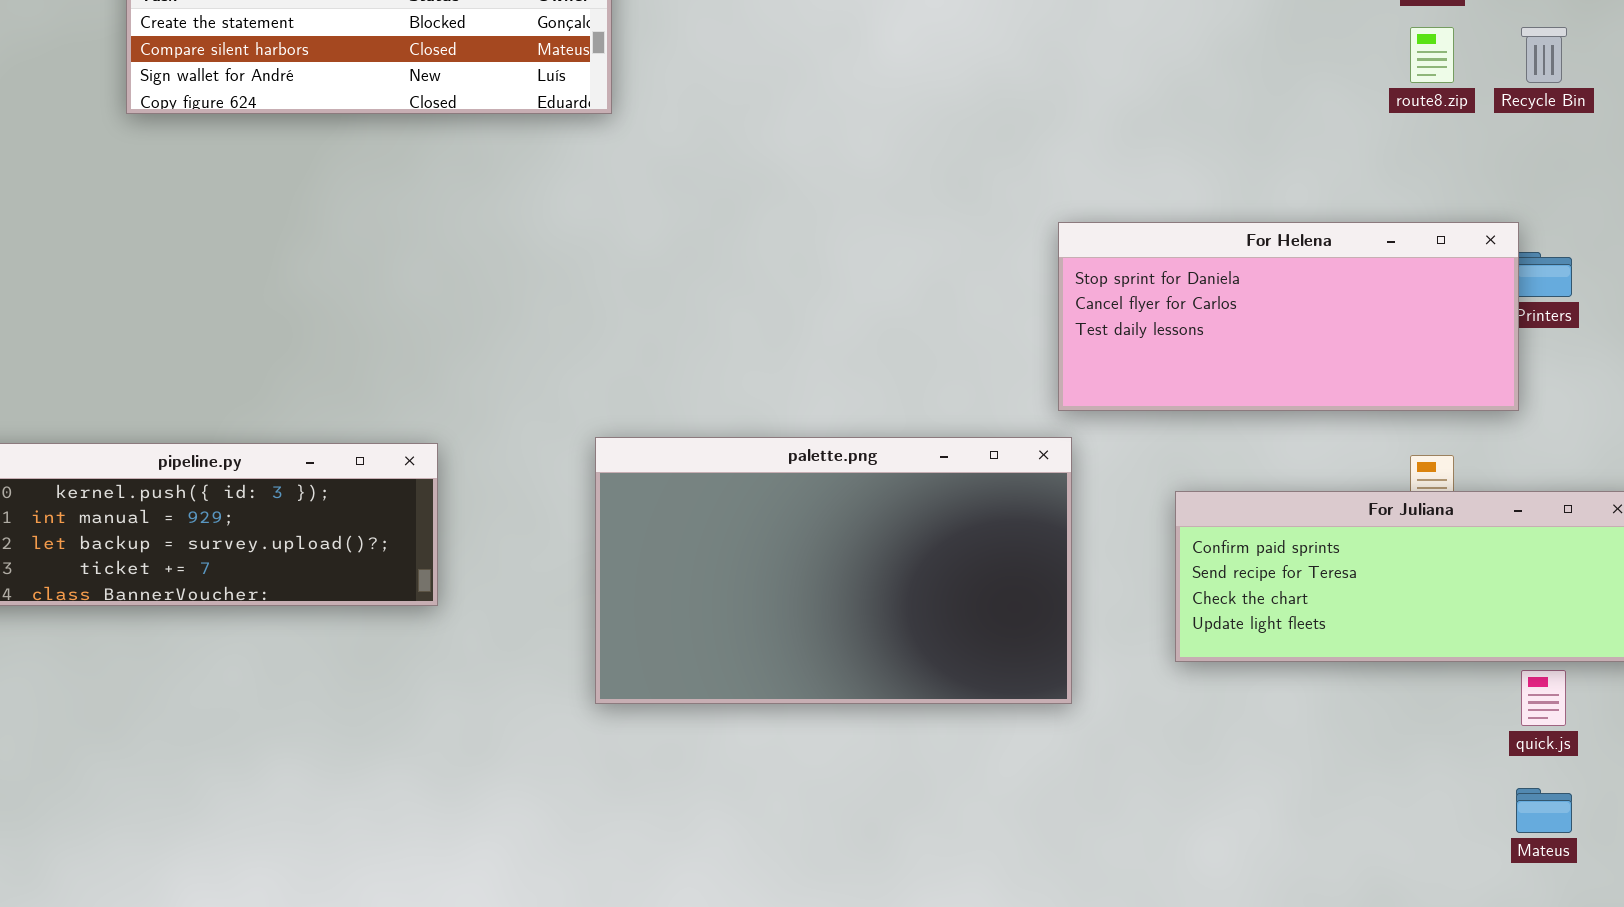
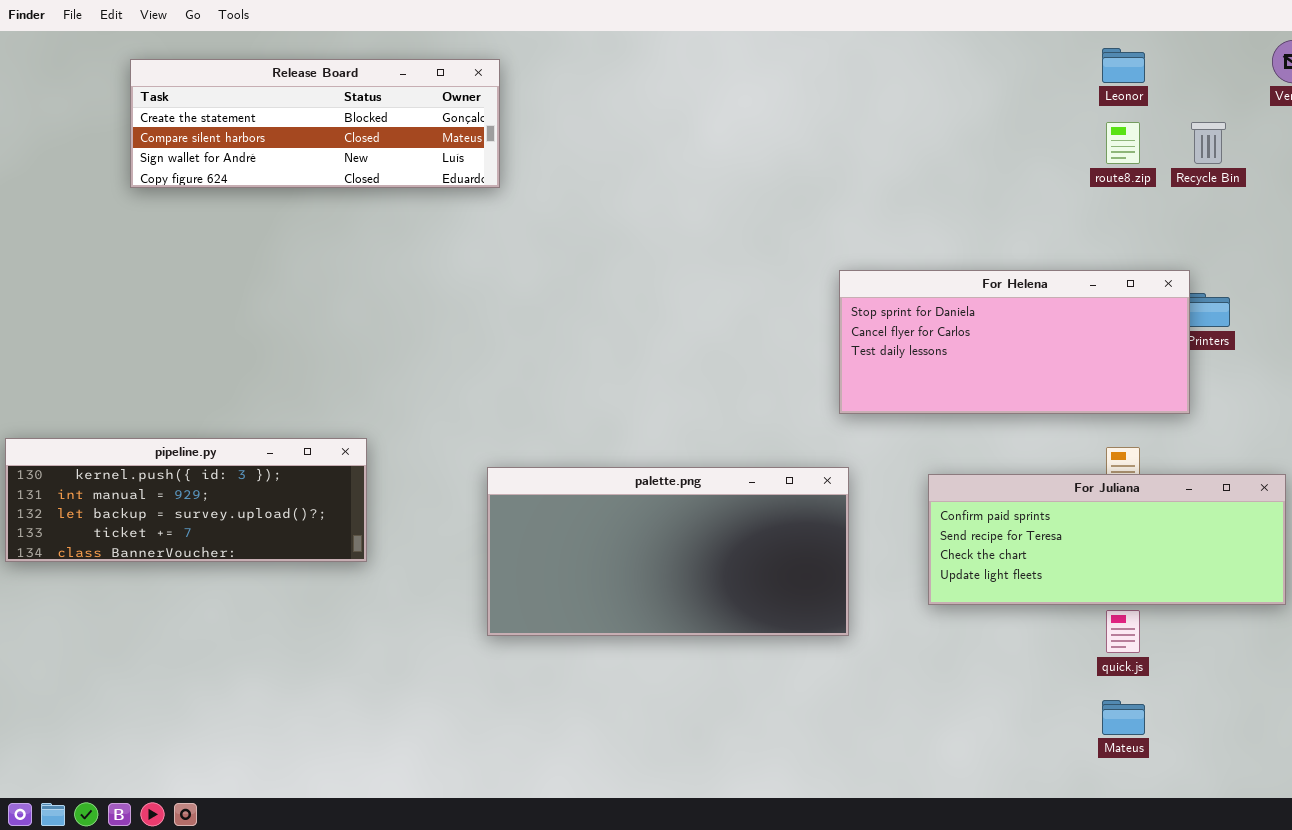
palette.png: [595,437,1072,704] -> [487,467,849,636], resized
quick.js: [1521,670,1566,726] -> [1106,610,1140,653], moved
Mateus: [1516,788,1572,833] -> [1102,700,1145,735], moved

